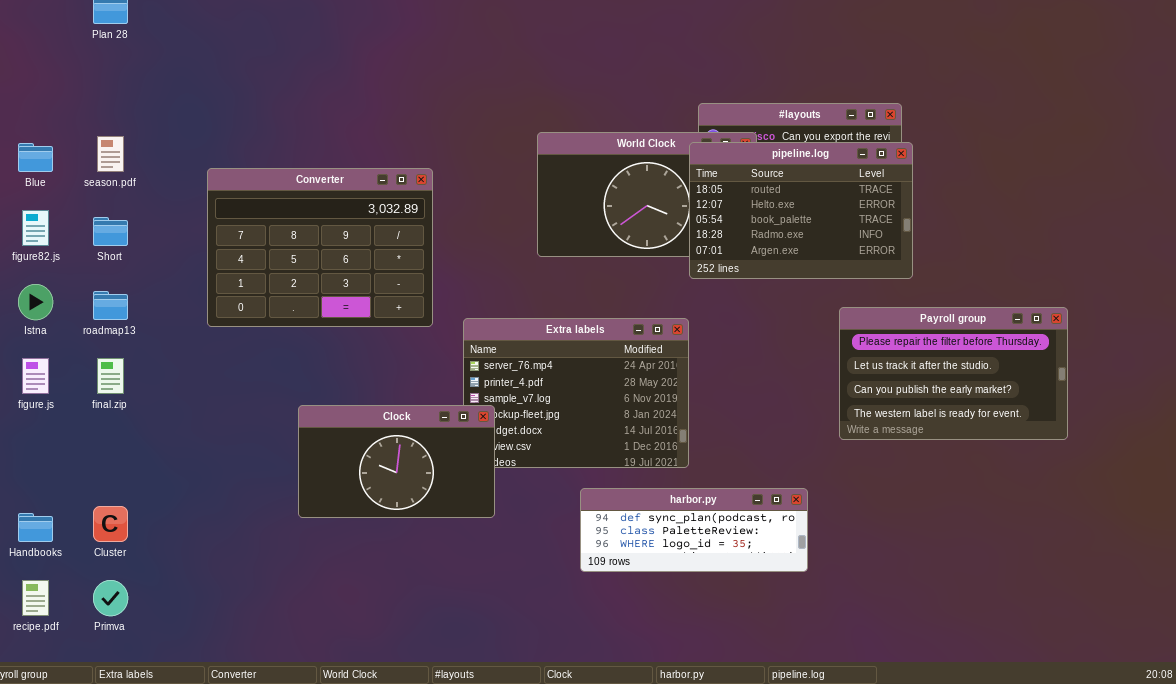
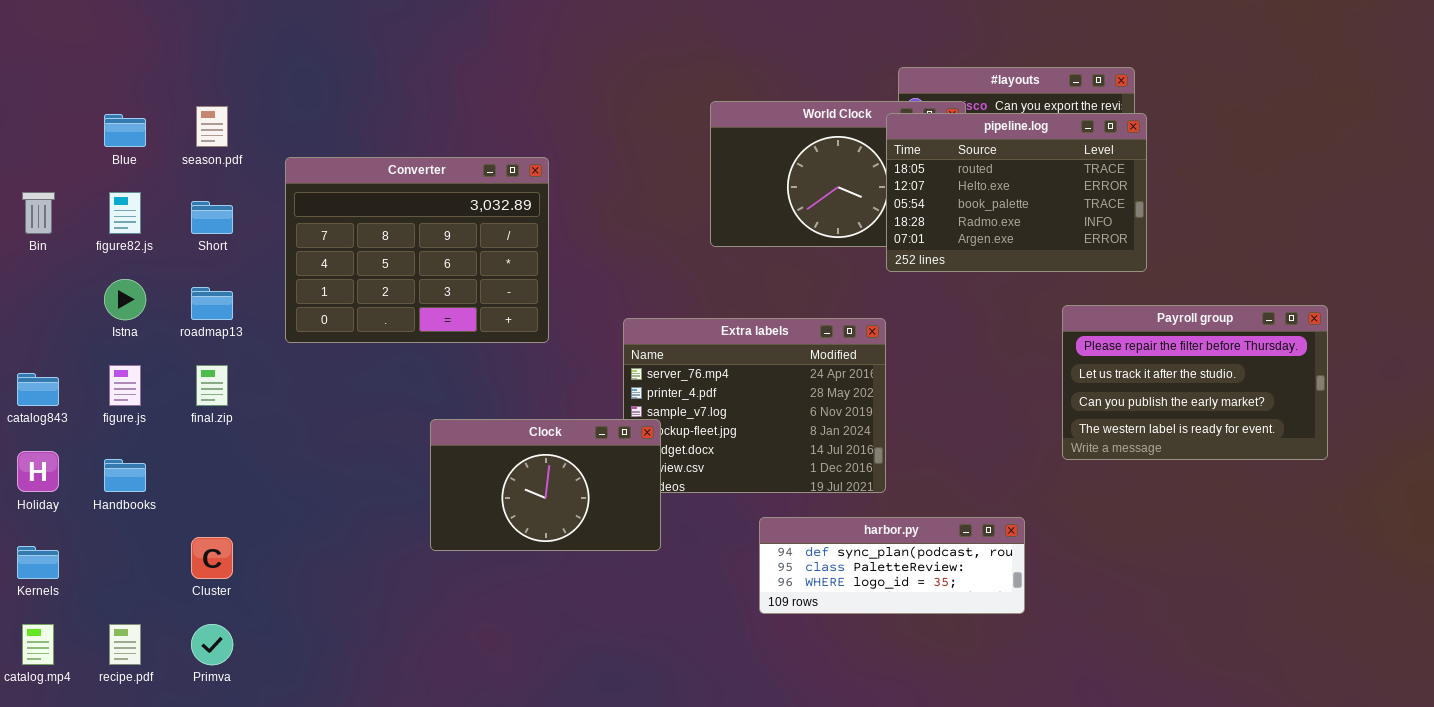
Converter: [207,168,433,327] -> [285,157,549,343], moved
Handbooks: [18,513,53,542] -> [104,459,146,492], moved

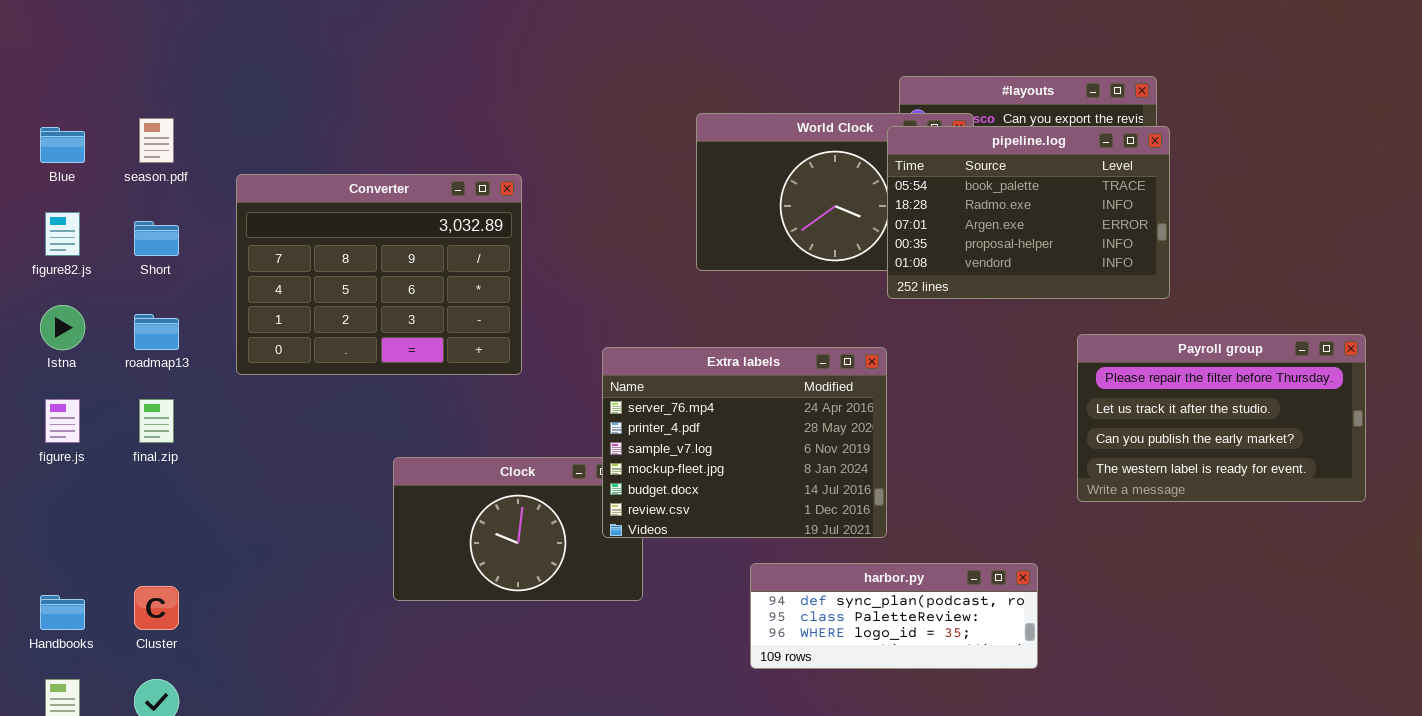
pipeline.log: [886,113,1147,272] -> [887,126,1170,299], scrolled down 2 rows
Extra labels: [623,318,886,493] -> [602,347,887,538], raised
Handbooks: [104,459,146,492] -> [40,595,85,630], moved

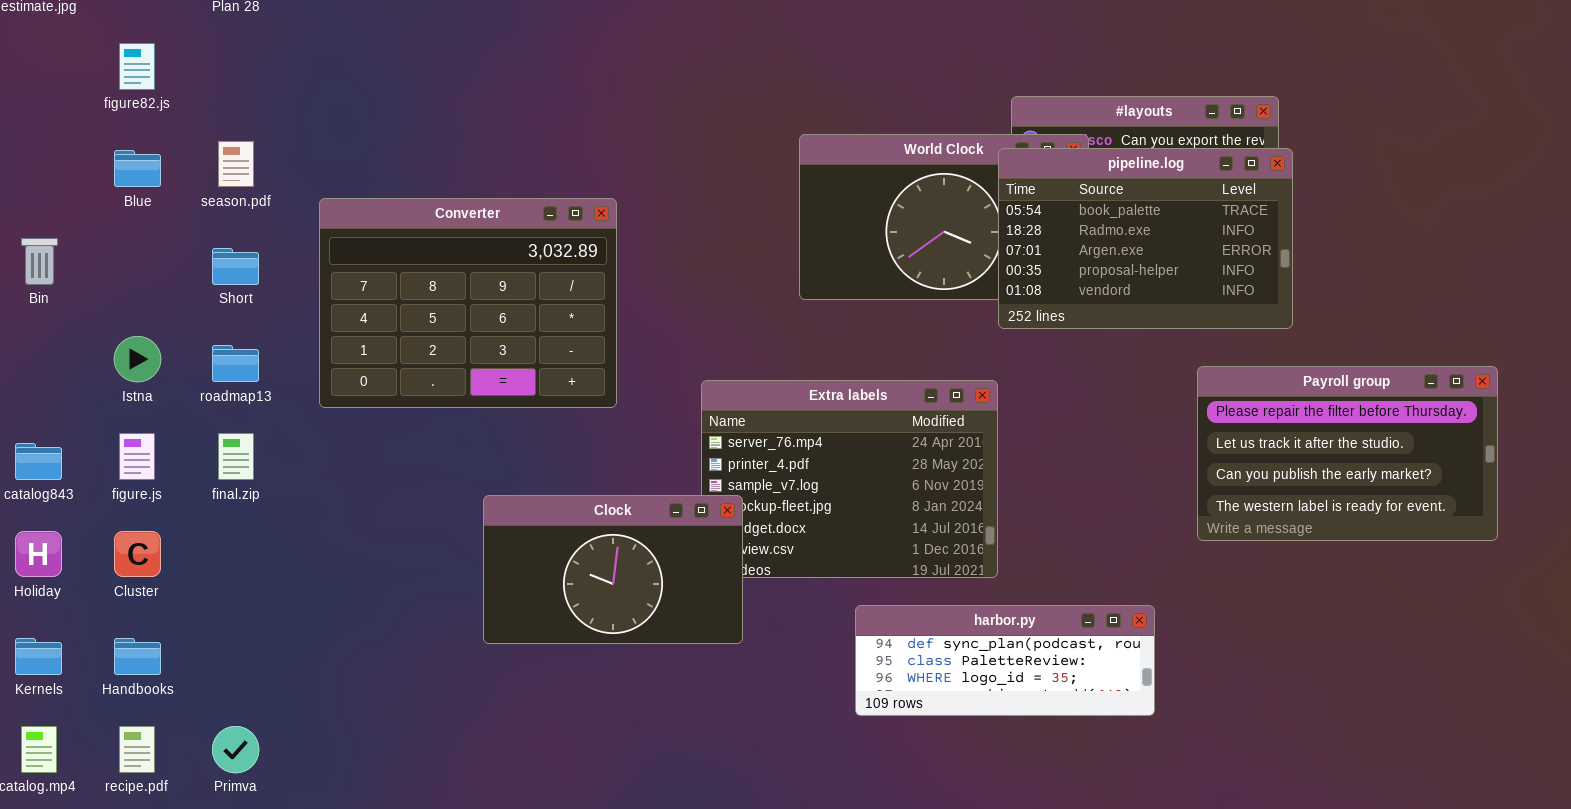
figure82.js: [45,212,80,256] -> [119,43,155,90], moved
Clock: [393,457,643,601] -> [483,495,743,644], raised
Cluster: [134,586,179,630] -> [114,531,161,577], moved

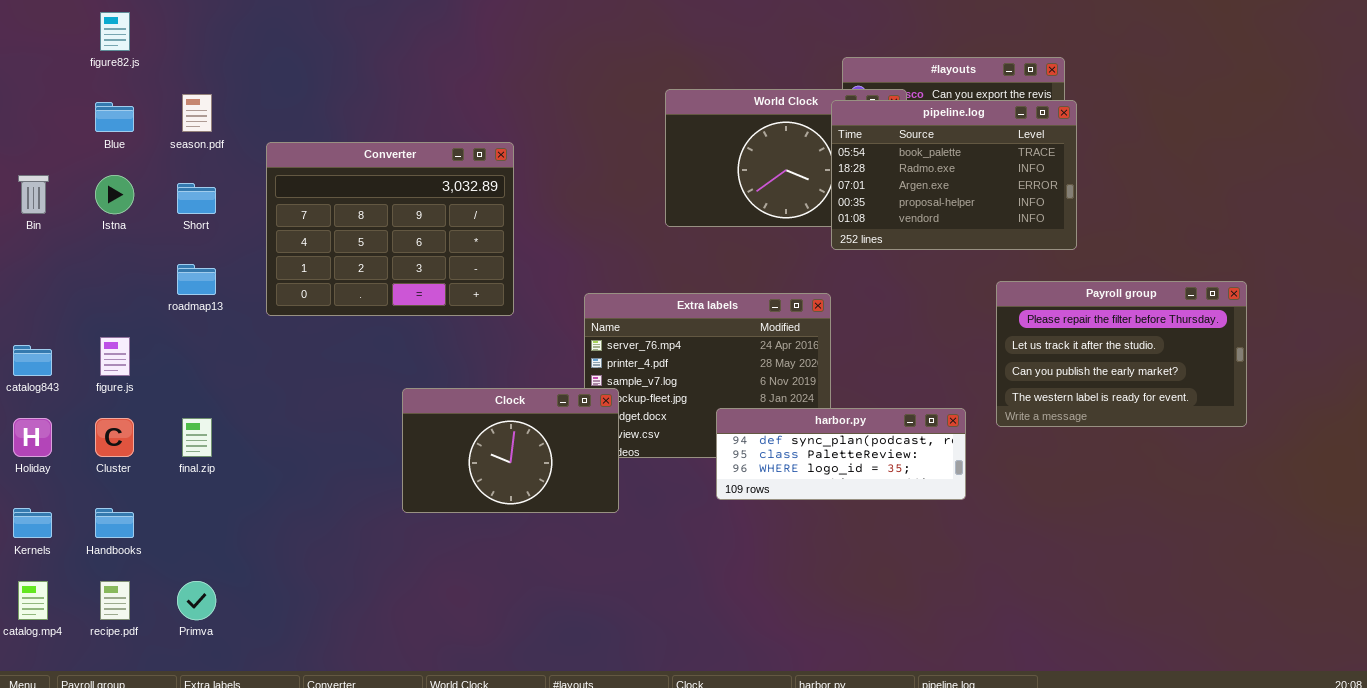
Istna: [114,336,161,382] -> [95,175,134,214], moved
final.zip: [218,433,254,480] -> [182,418,212,457], moved
harbor.py: [855,605,1155,716] -> [716,408,966,500], moved

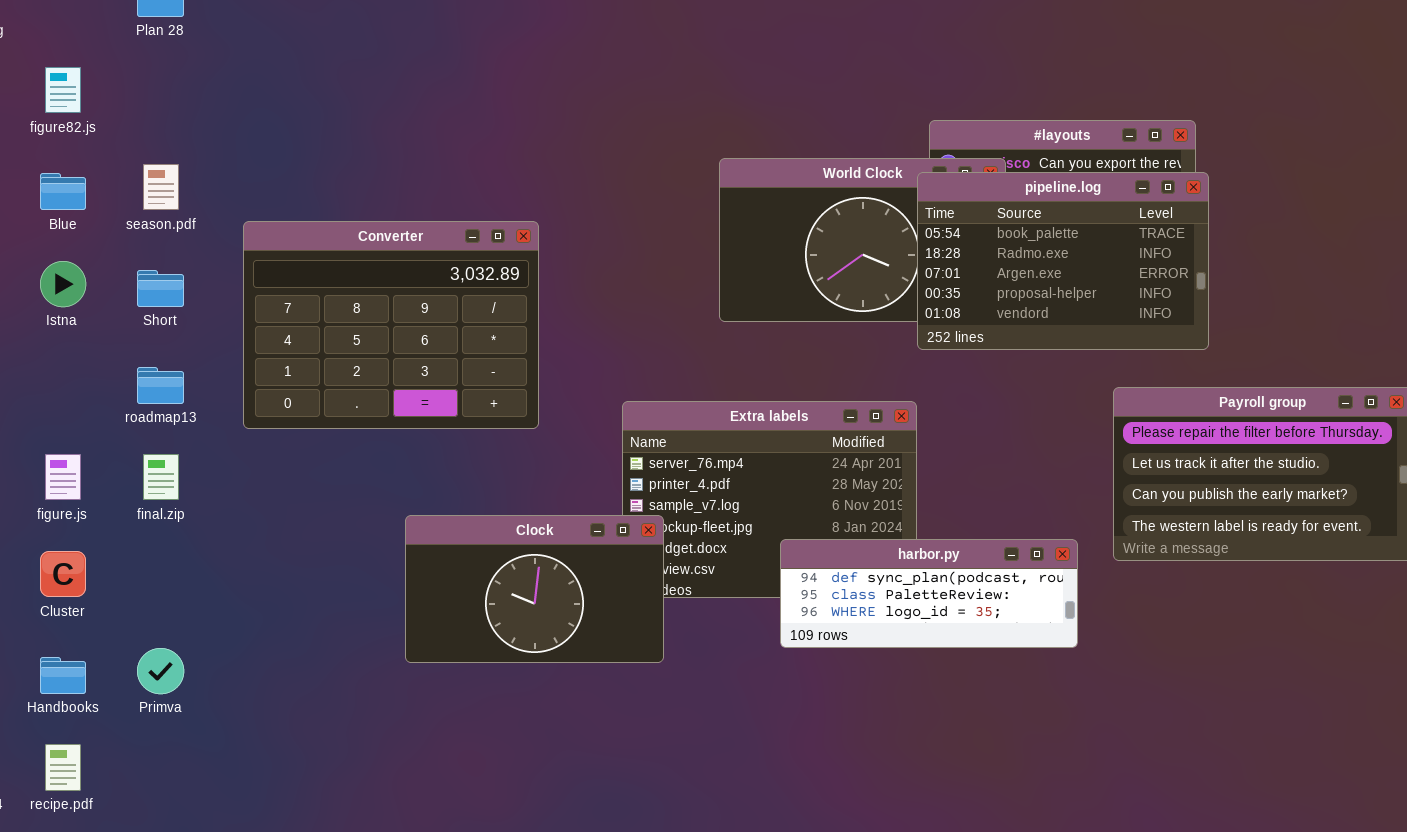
final.zip: [182,418,212,457] -> [143,454,179,500], moved
Primva: [177,581,216,620] -> [137,648,184,694], moved

